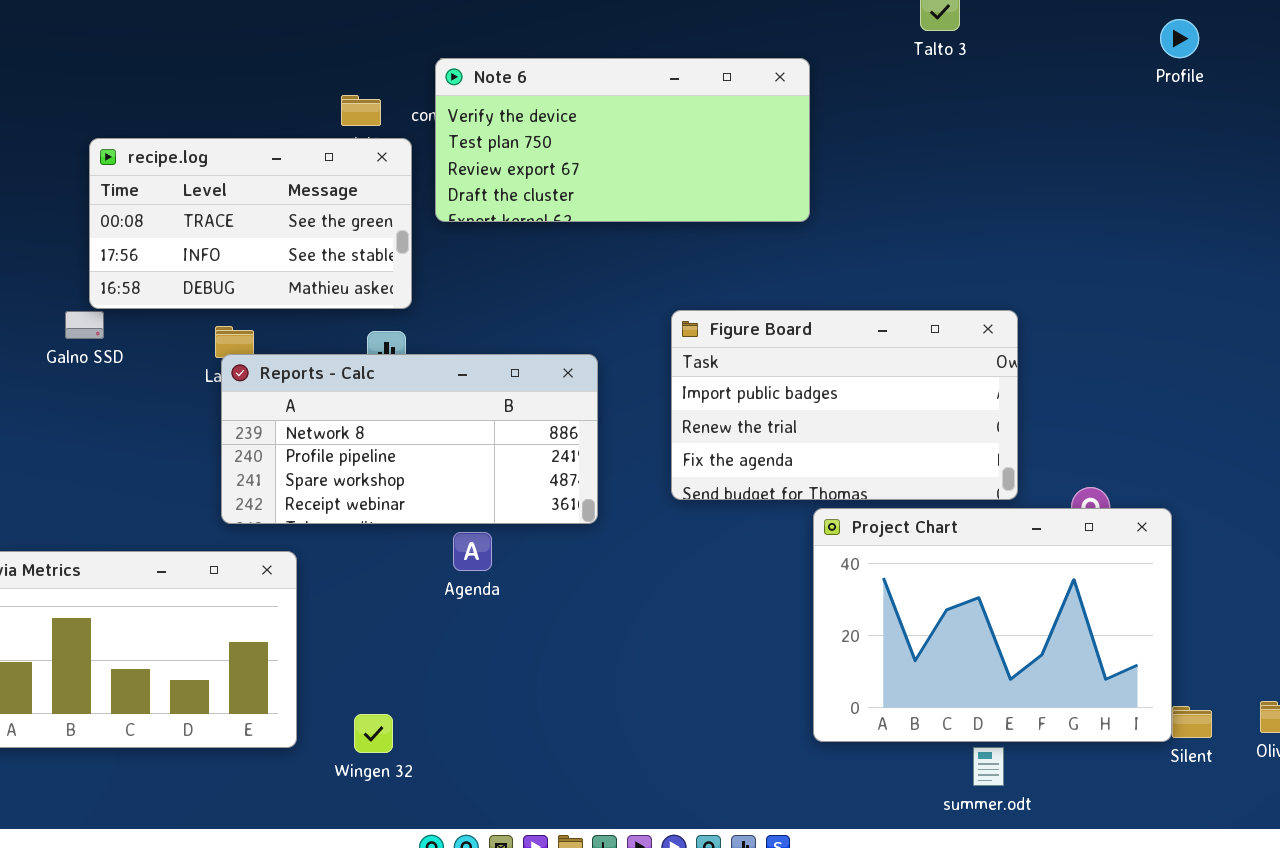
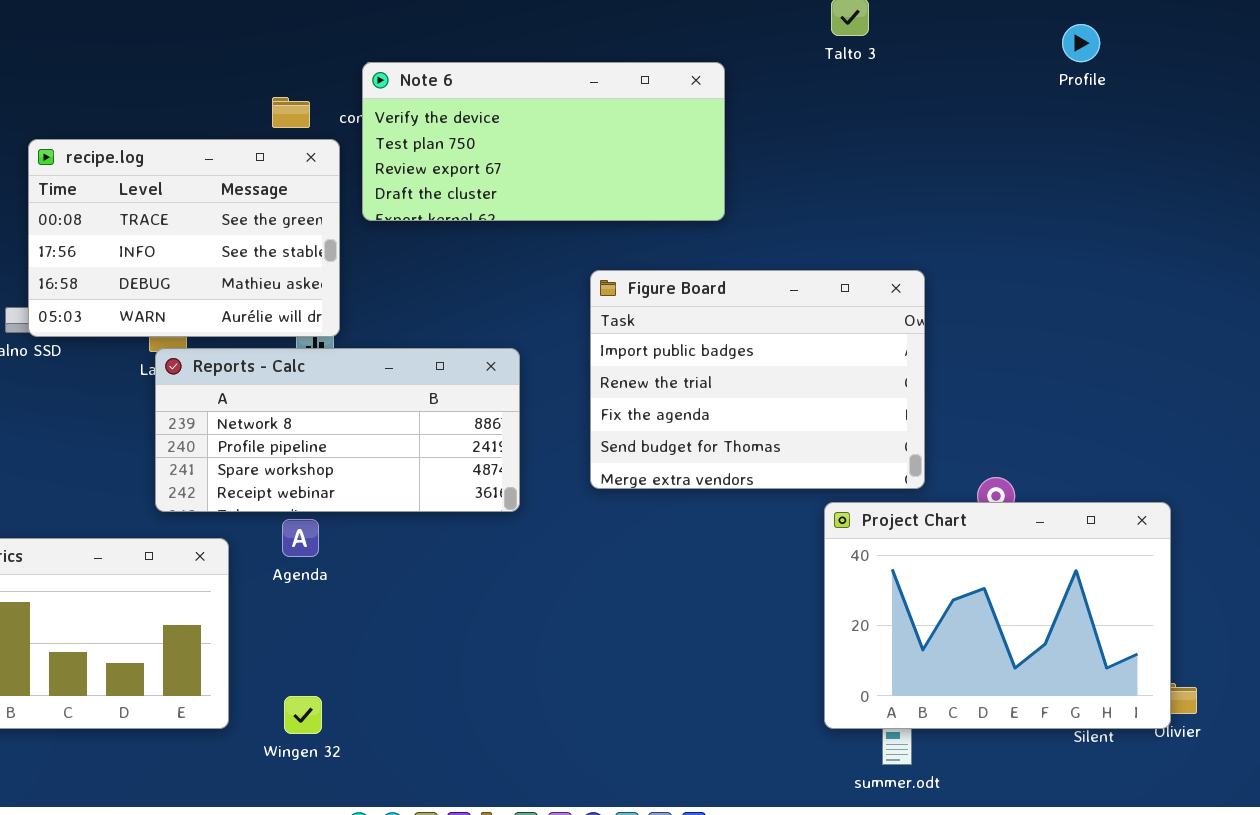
recipe.log: [89,138,412,309] -> [28,139,340,337], resized
Figure Board: [671,310,1018,500] -> [590,270,925,489], resized
Project Chart: [813,508,1172,742] -> [824,502,1171,729], moved
Agenda: [453,532,492,571] -> [282,519,319,557], moved

